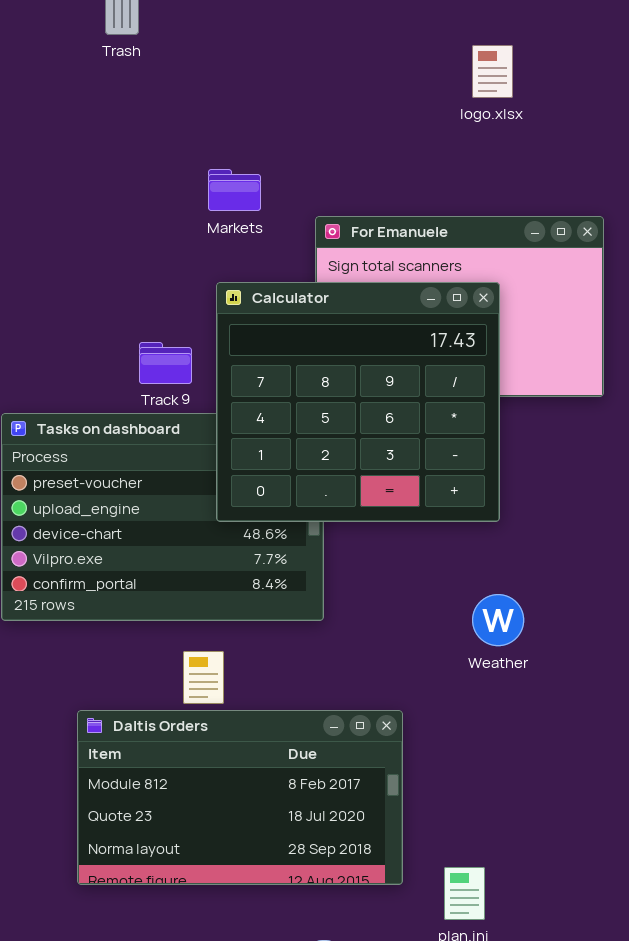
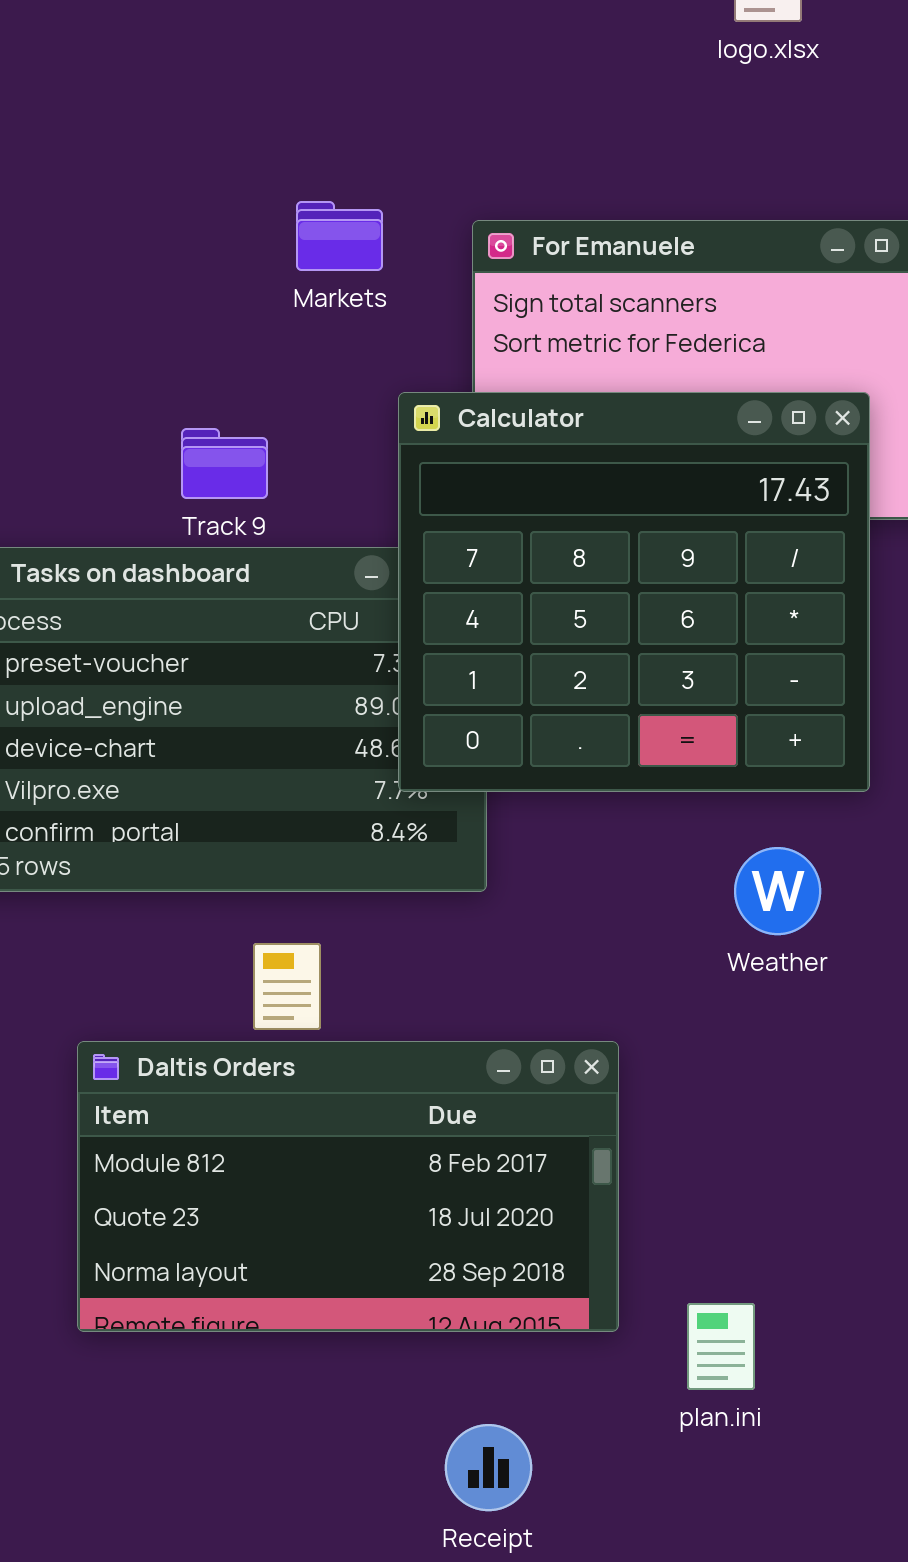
Markets: [208,169,261,211] -> [296,201,383,271], moved
Calculator: [216,282,500,522] -> [398,392,870,792], moved

